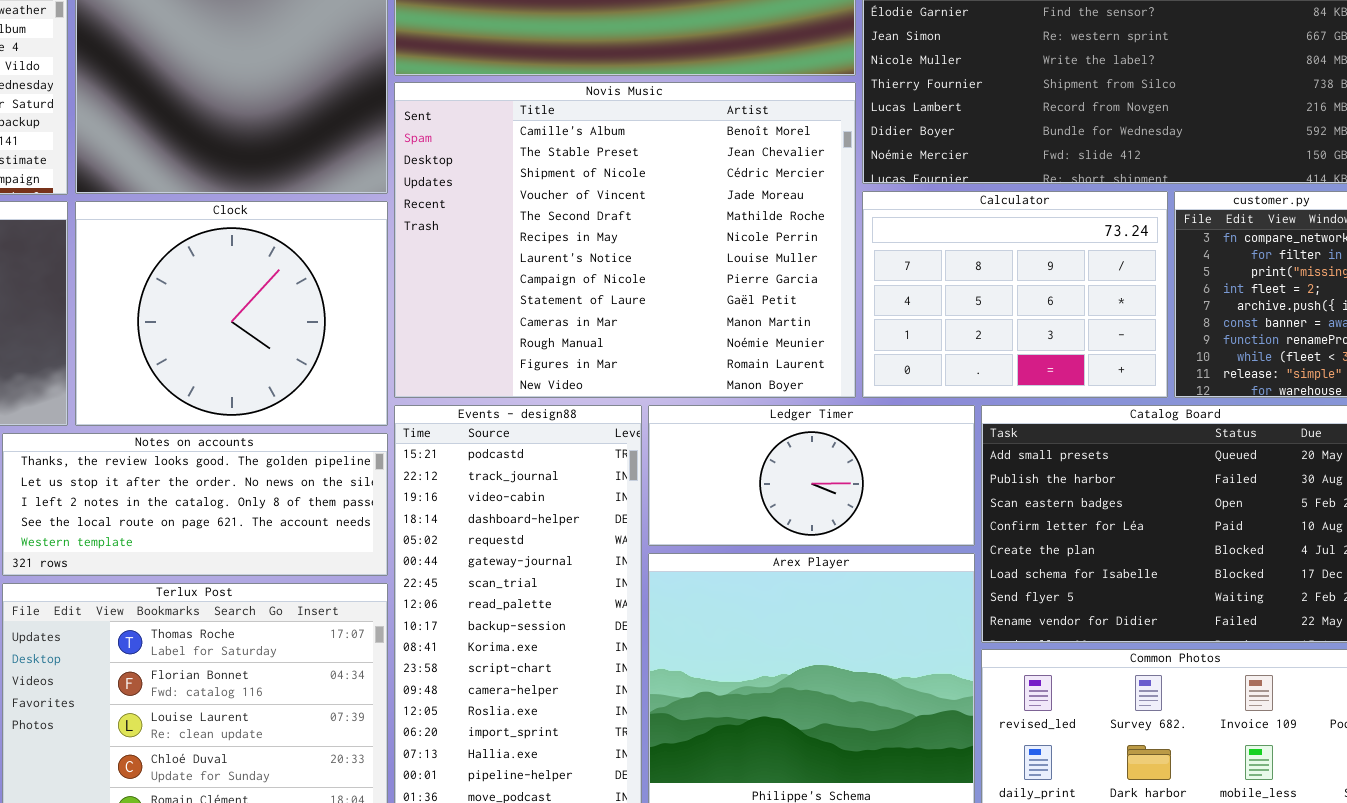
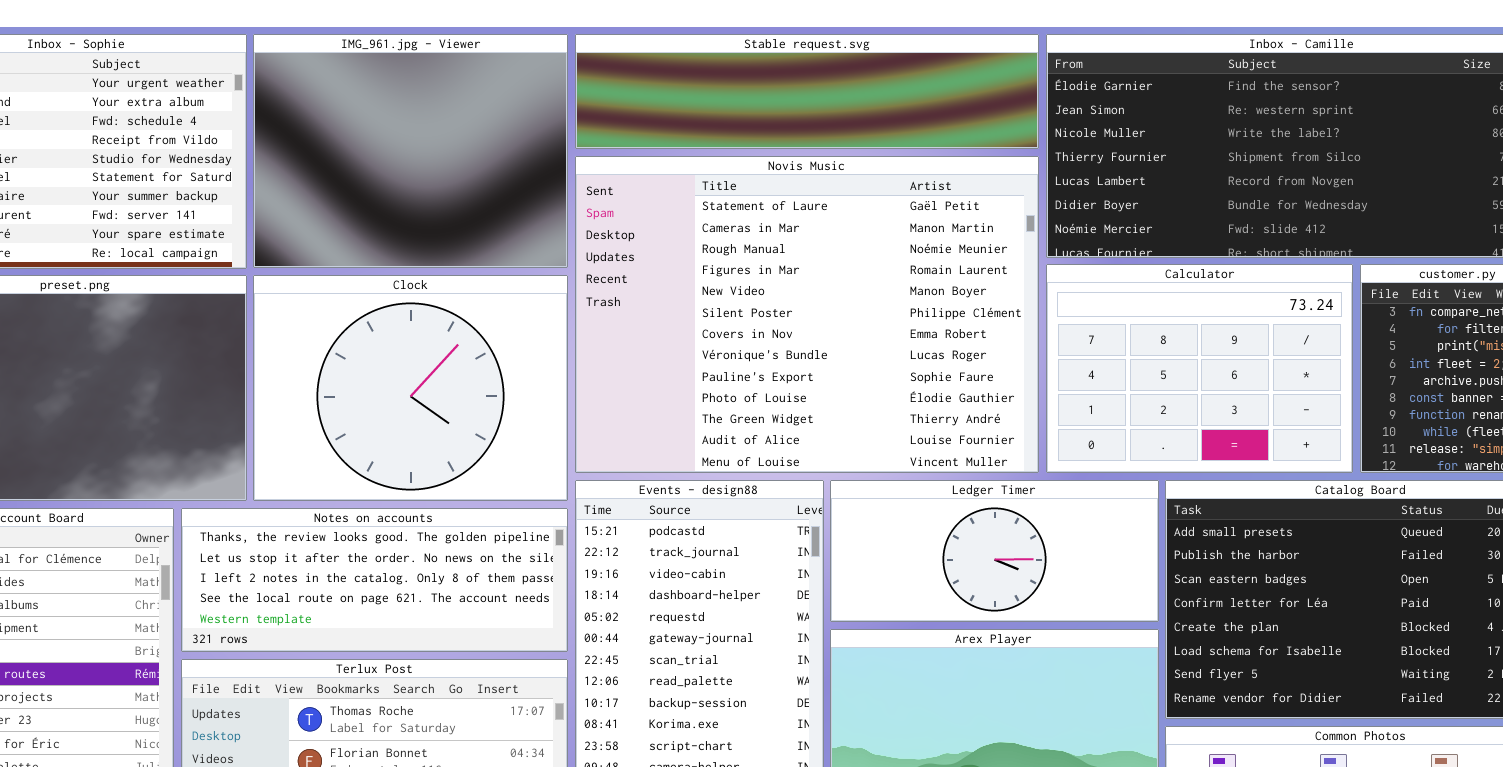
Novis Music: [394,82,856,398] -> [575,156,1039,473], scrolled down 8 rows

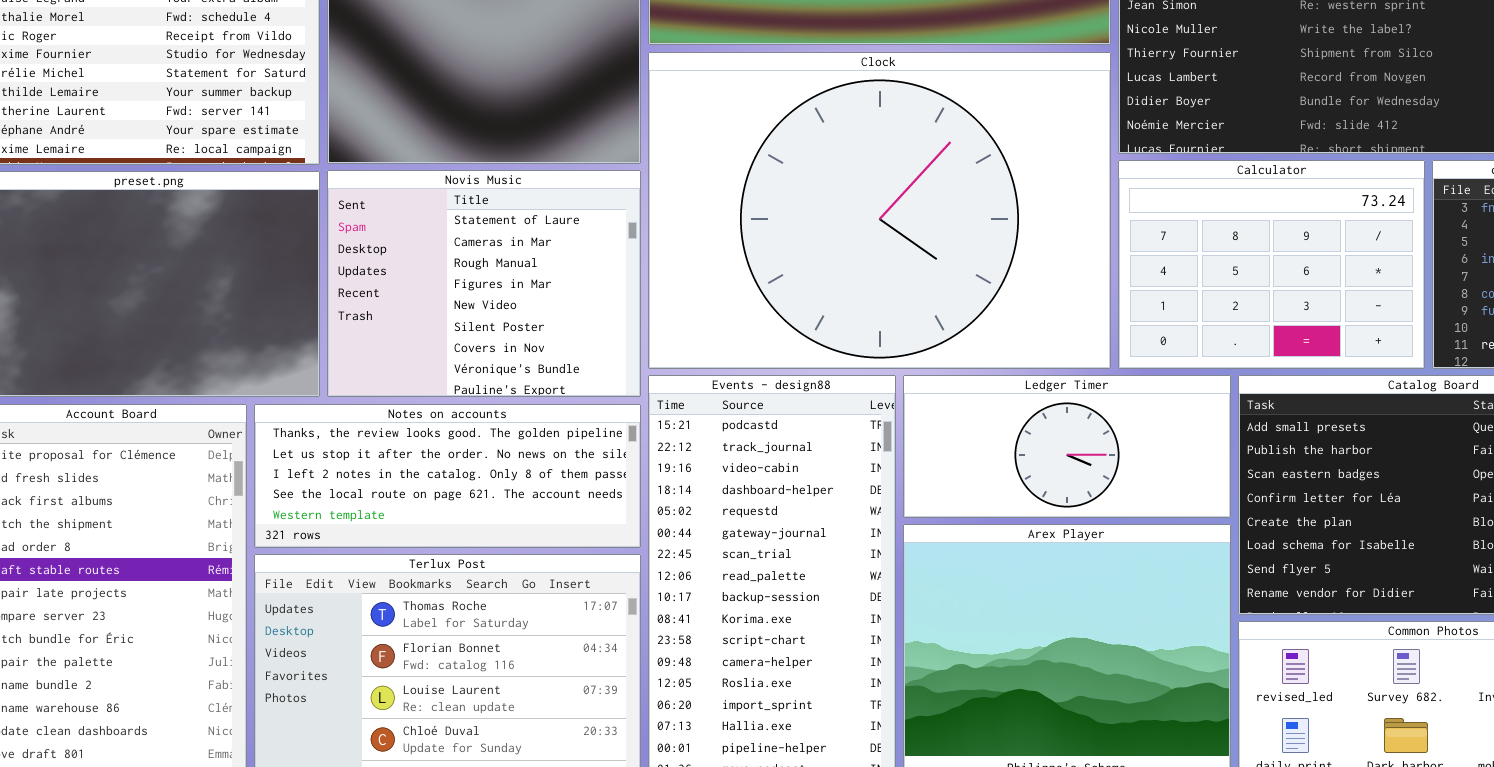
Novis Music: [575,156,1039,473] -> [327,170,641,397], moved, resized
Clock: [253,275,568,501] -> [648,52,1111,369], moved, resized

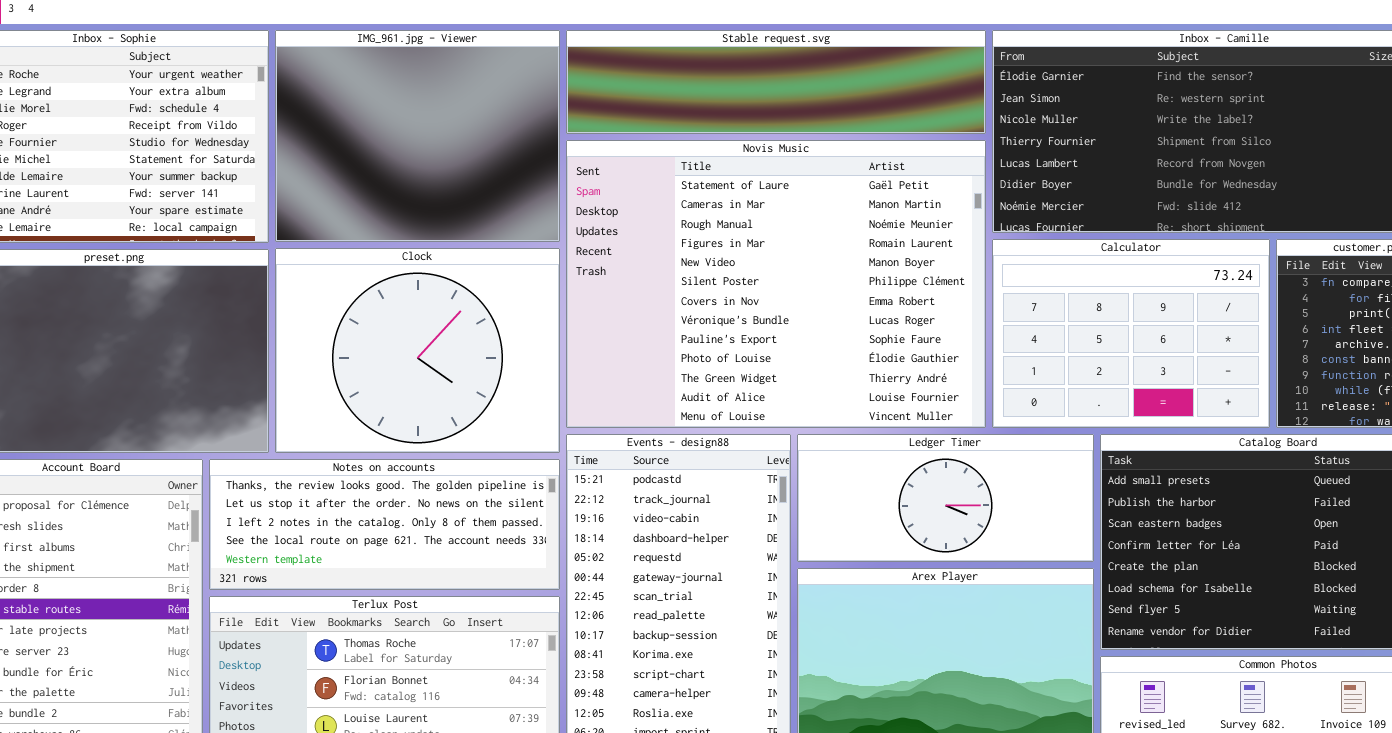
Clock: [648,52,1111,369] -> [275,248,560,453], moved, resized
Novis Music: [327,170,641,397] -> [566,140,986,428], moved, resized

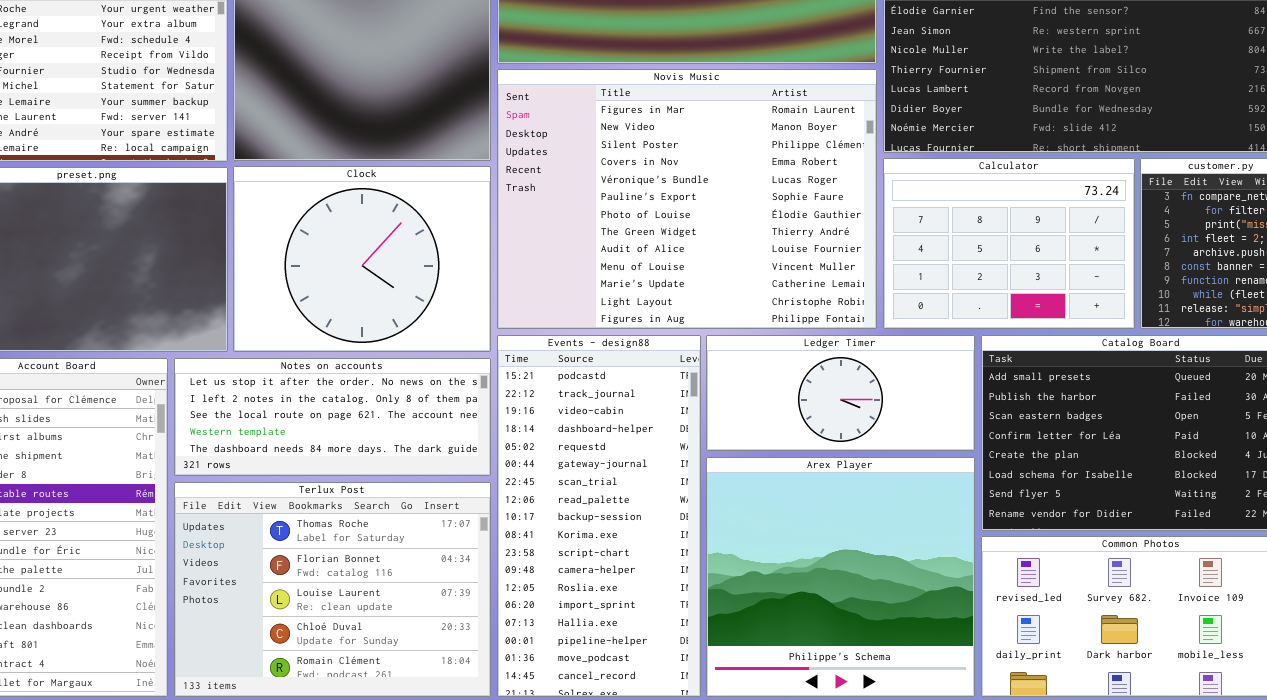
Novis Music: [566,140,986,428] -> [497,69,877,329], scrolled down 3 rows
Notes on accounts: [209,459,560,590] -> [174,358,491,476], scrolled down 1 row

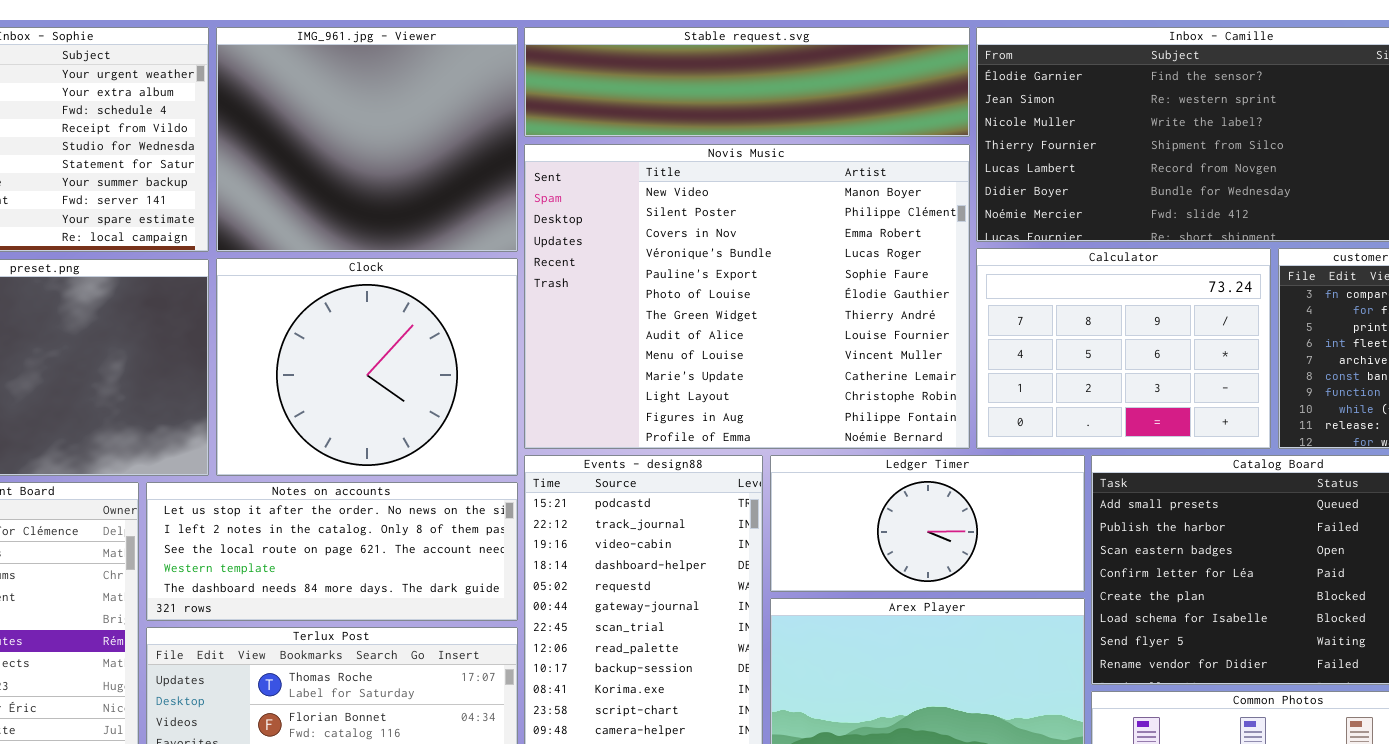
Novis Music: [497,69,877,329] -> [524,144,970,449], scrolled down 1 row

